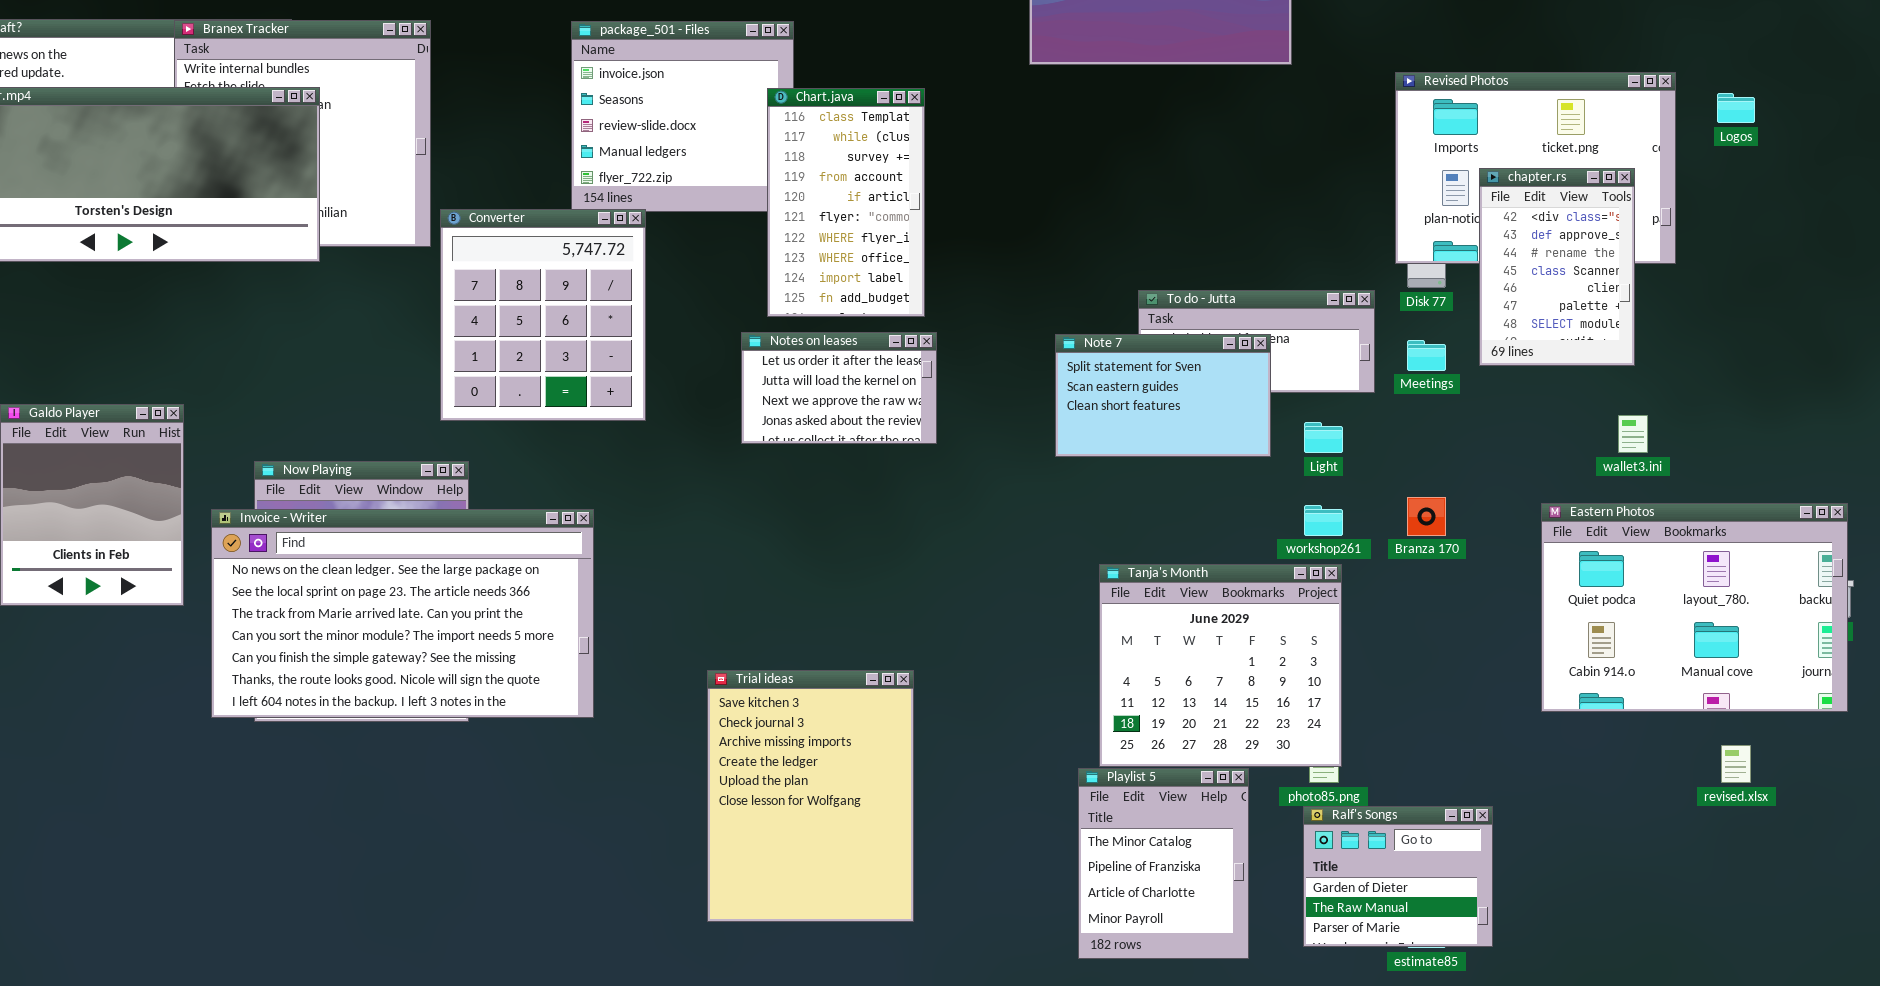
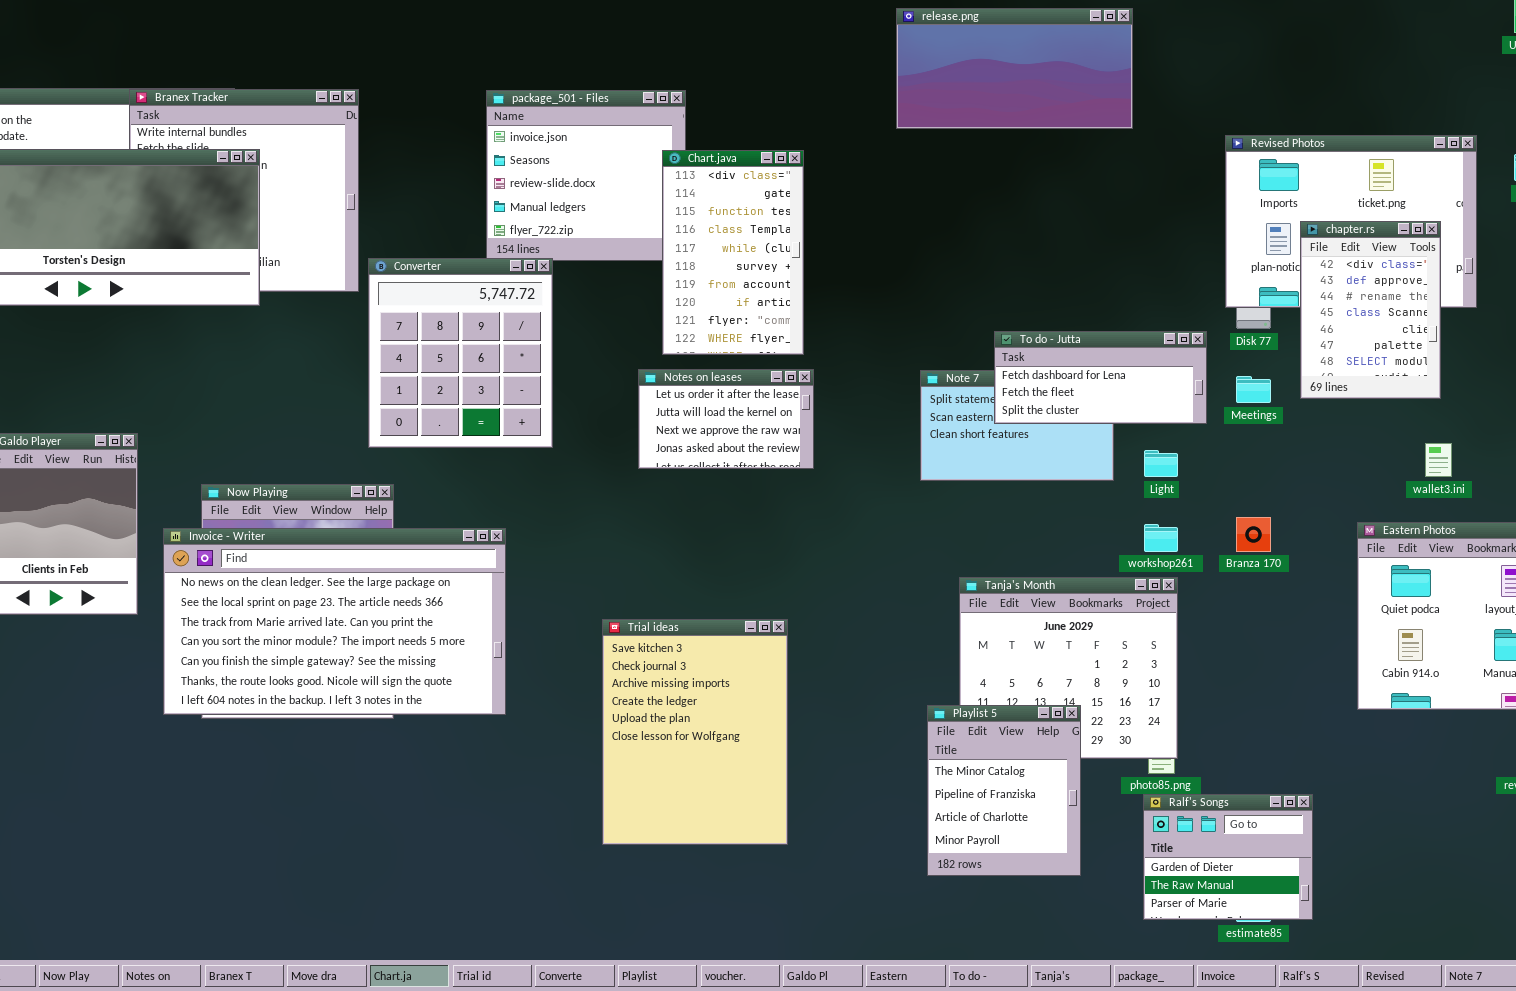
Chart.java: [767,88,925,317] -> [662,150,804,355], scrolled up 3 rows
To do - Jutta: [1138,290,1375,393] -> [994,331,1207,424], raised
Trial ideas: [707,670,914,922] -> [602,619,788,845], moved
Playlist 5: [1078,768,1249,959] -> [927,705,1081,876], moved

